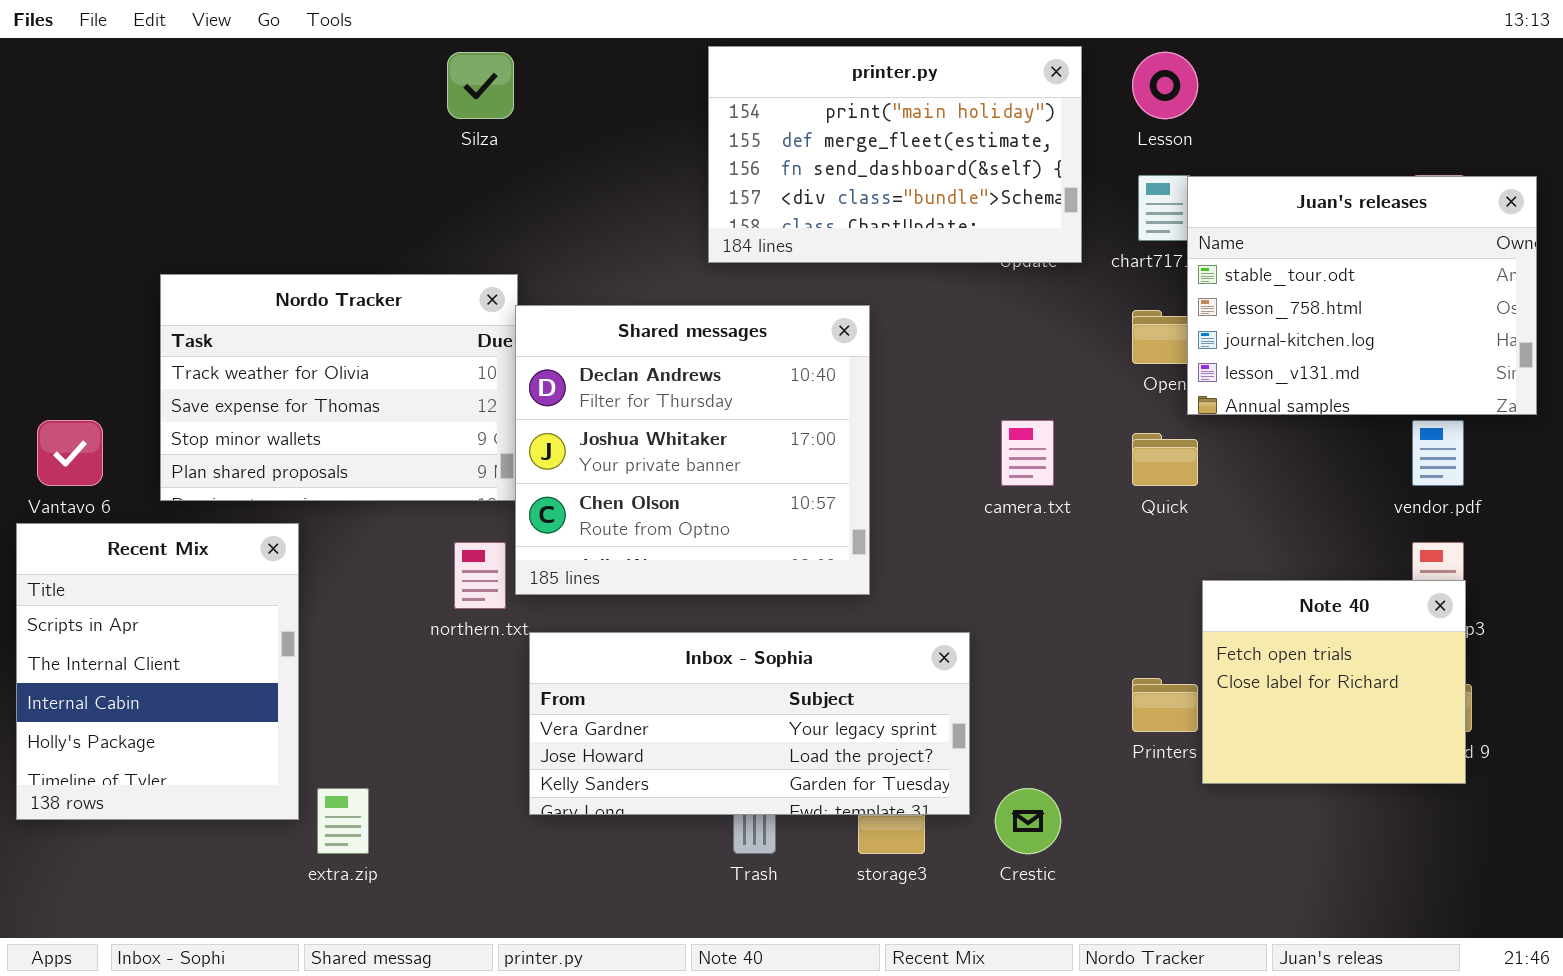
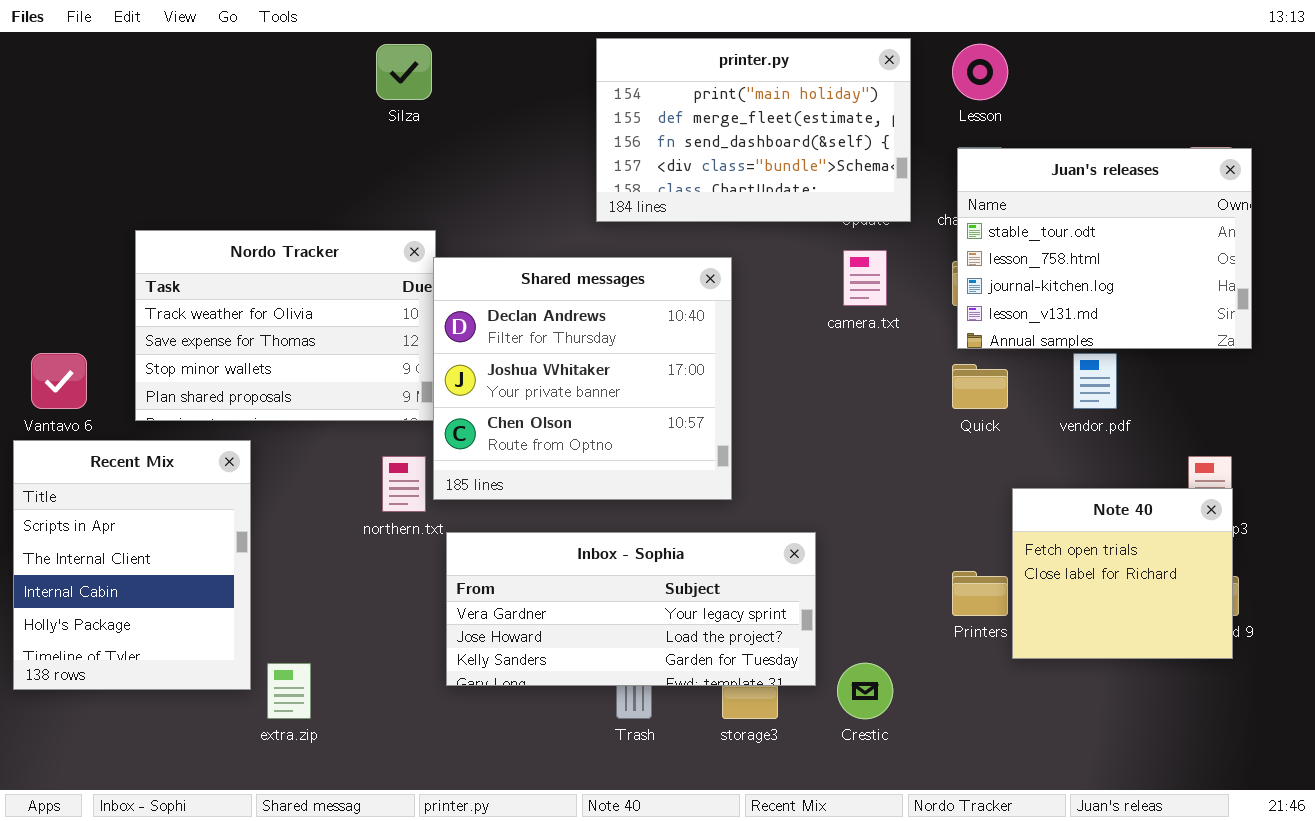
Juan's releases: [1187,176,1537,415] -> [957,148,1252,349], moved
camera.txt: [1001,420,1054,486] -> [843,250,887,306], moved
vendor.pdf: [1412,420,1464,486] -> [1073,353,1117,409], moved

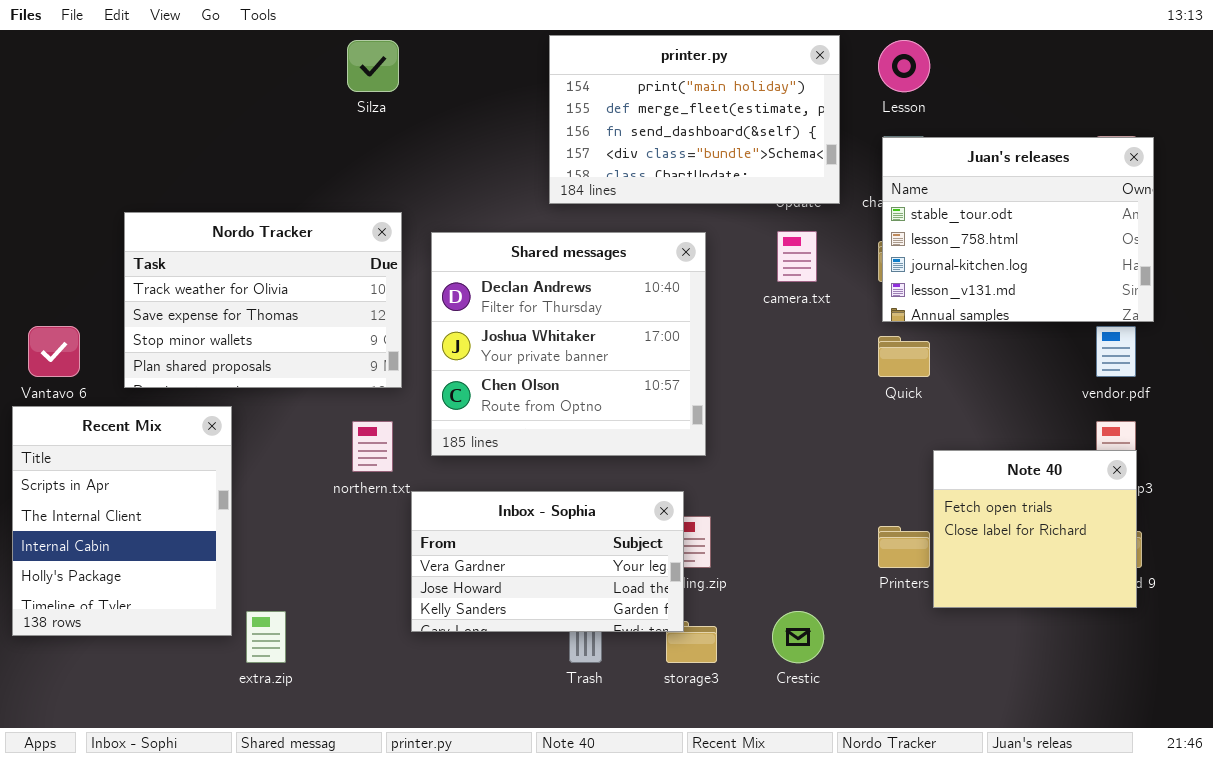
Shared messages: [433,257,732,500] -> [431,232,706,456], moved
vendor.pdf: [1073,353,1117,409] -> [1096,326,1136,377], moved
Inbox - Sophia: [446,532,816,686] -> [411,491,684,632], resized

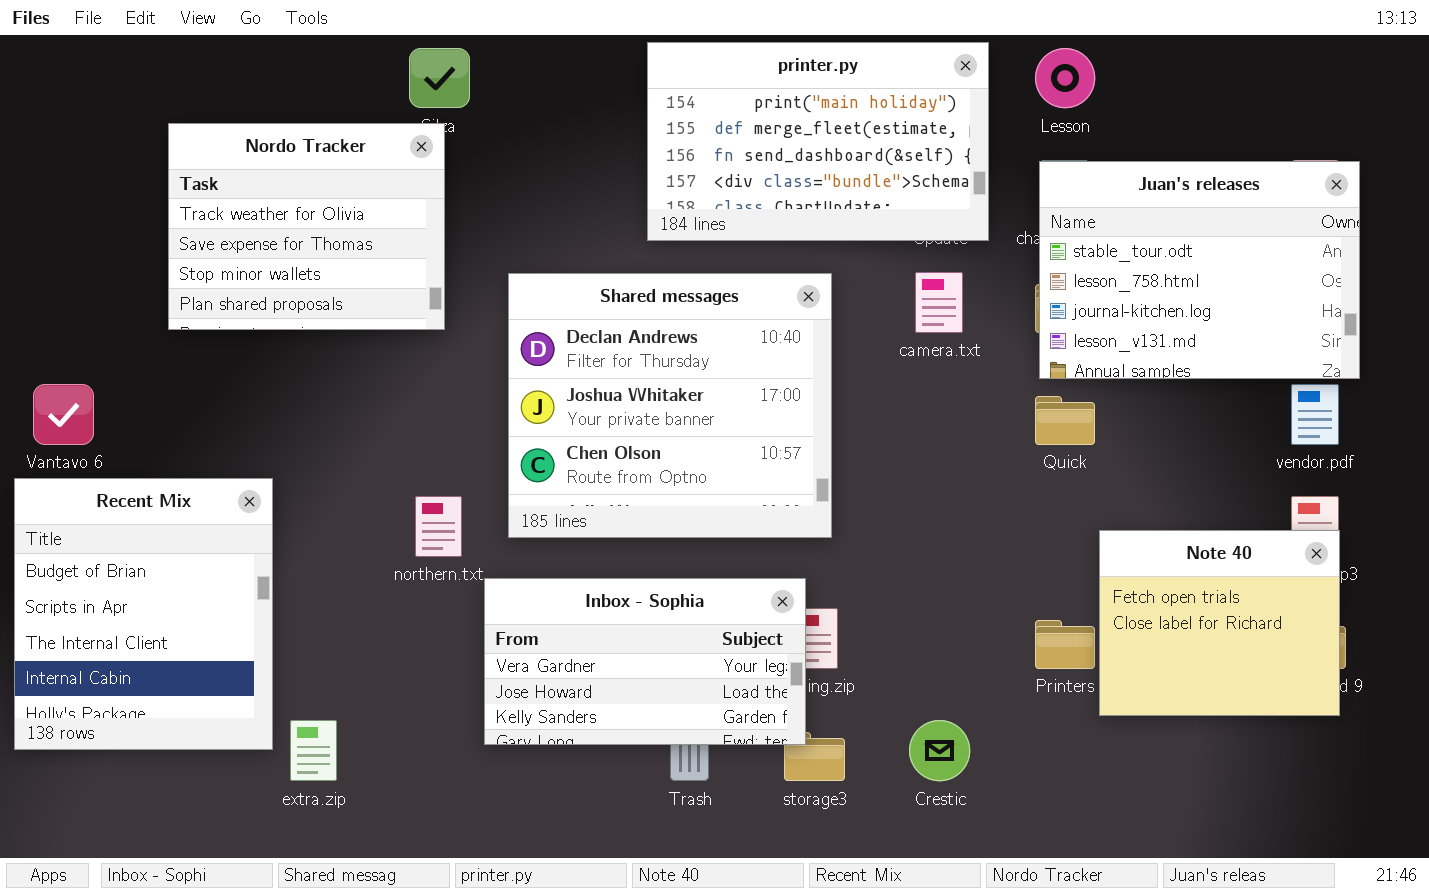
Nordo Tracker: [124,212,402,388] -> [168,123,445,330], moved, resized
Recent Mix: [12,406,232,636] -> [14,478,273,750], scrolled up 1 row

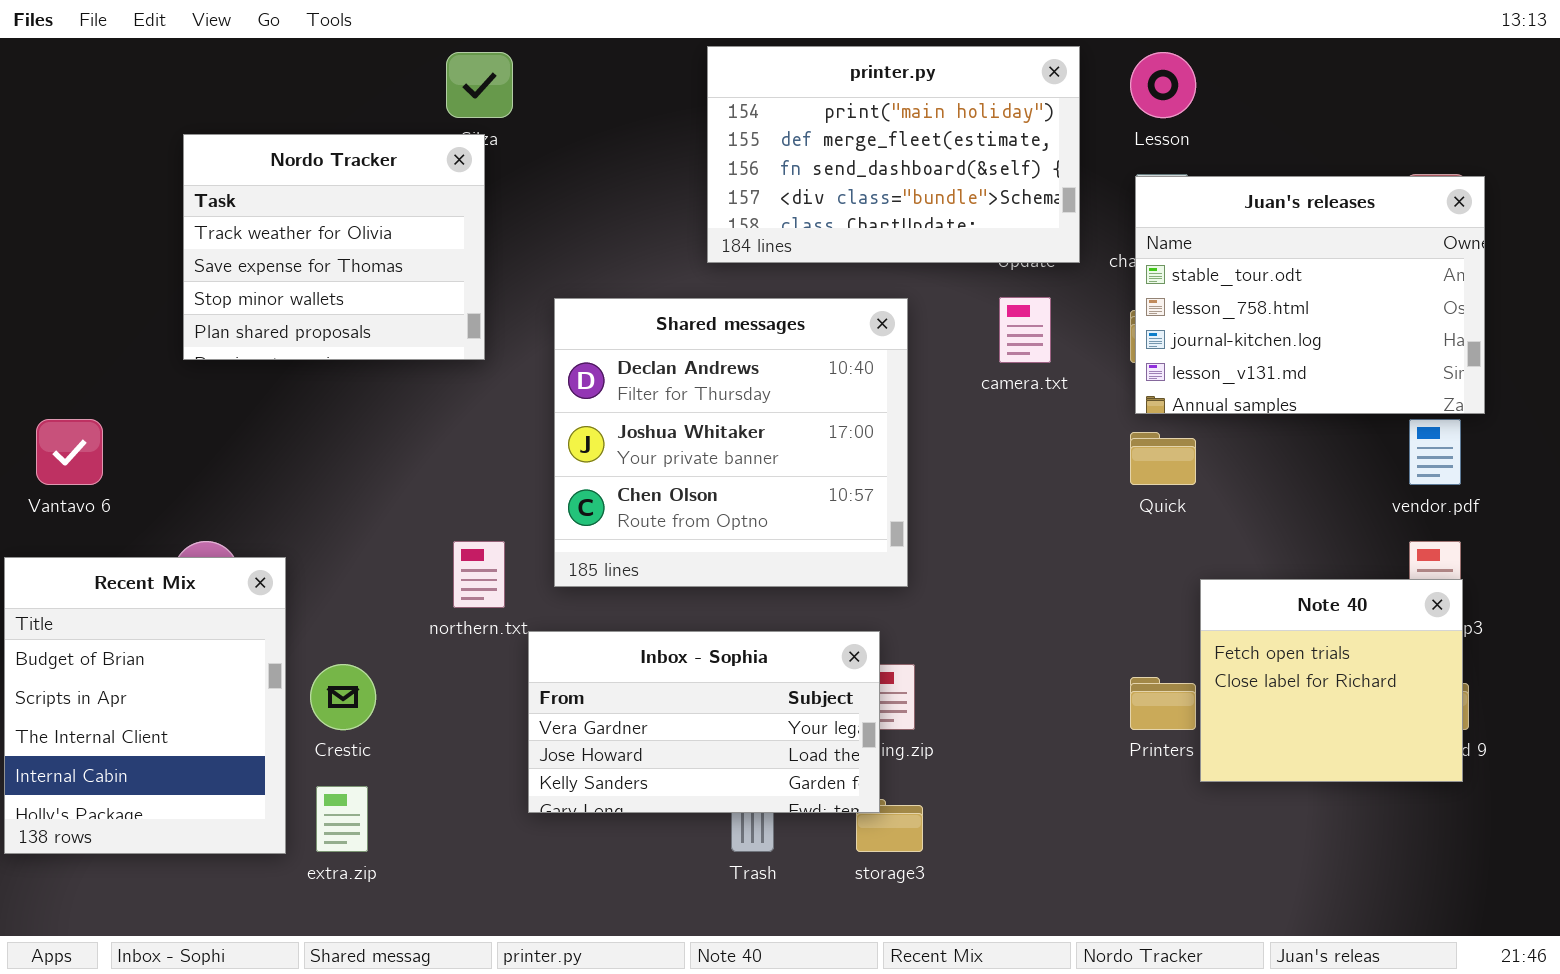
Recent Mix: [14,478,273,750] -> [4,557,286,854], moved
Crestic: [909,720,970,781] -> [310,664,376,730], moved

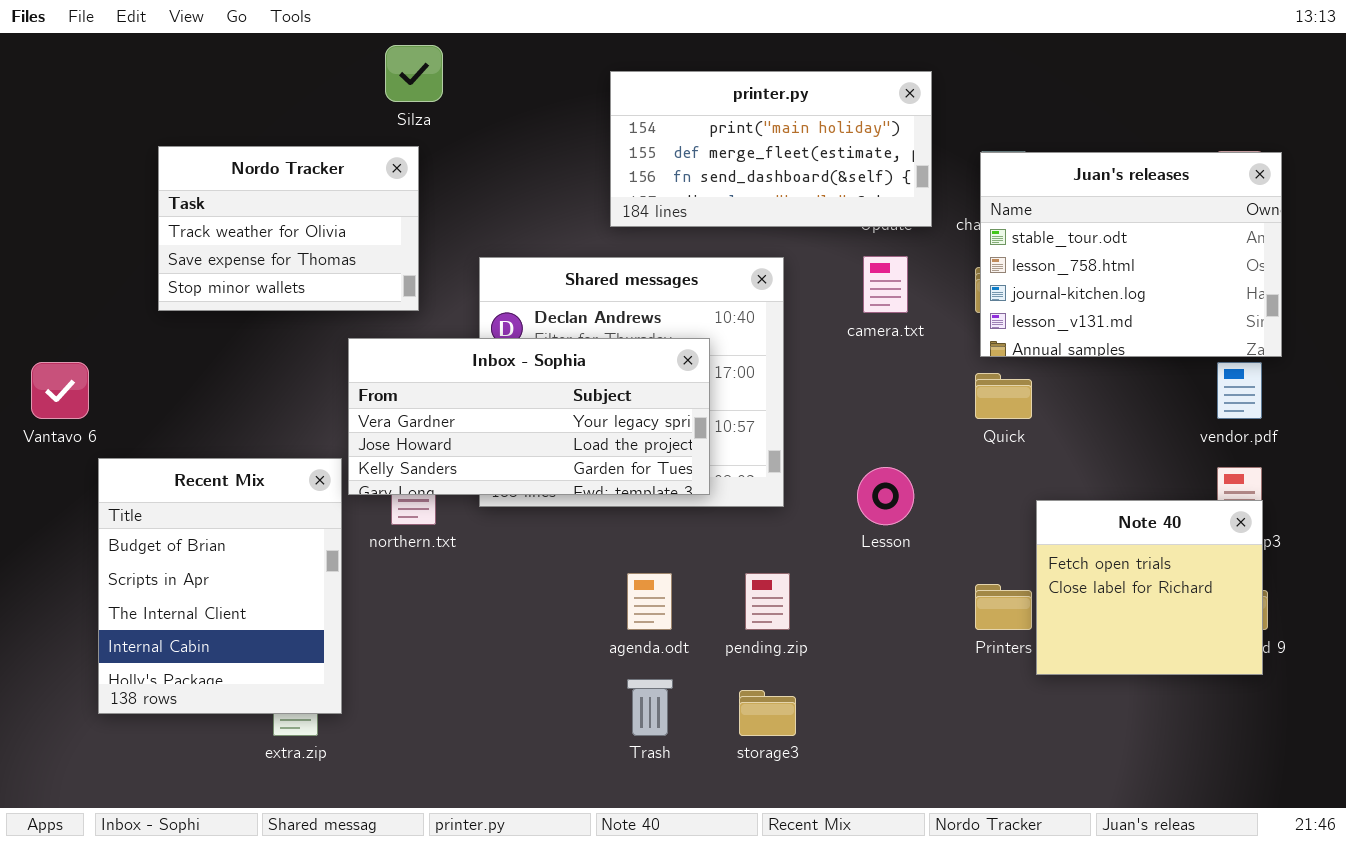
printer.py: [707,46,1080,263] -> [610,71,932,227], resized
Lesson: [1130,52,1196,118] -> [857,467,914,525], moved
Nordo Tracker: [183,134,485,360] -> [158,146,419,311], resized
Recent Mix: [4,557,286,854] -> [98,458,342,714], moved
Inbox - Sophia: [528,631,880,813] -> [348,338,710,495], moved, resized

